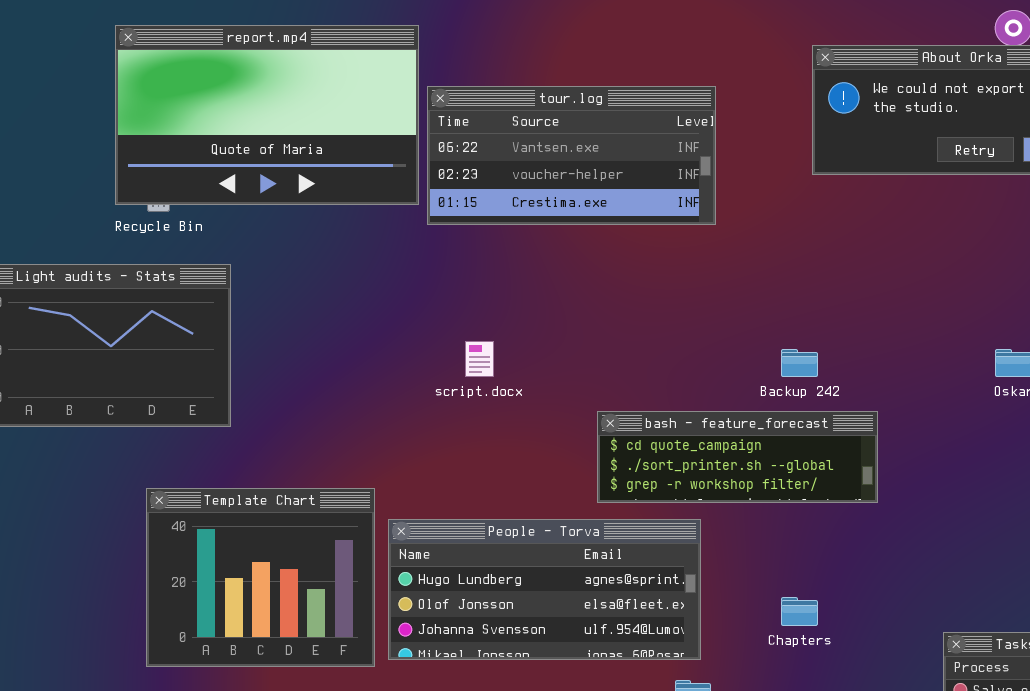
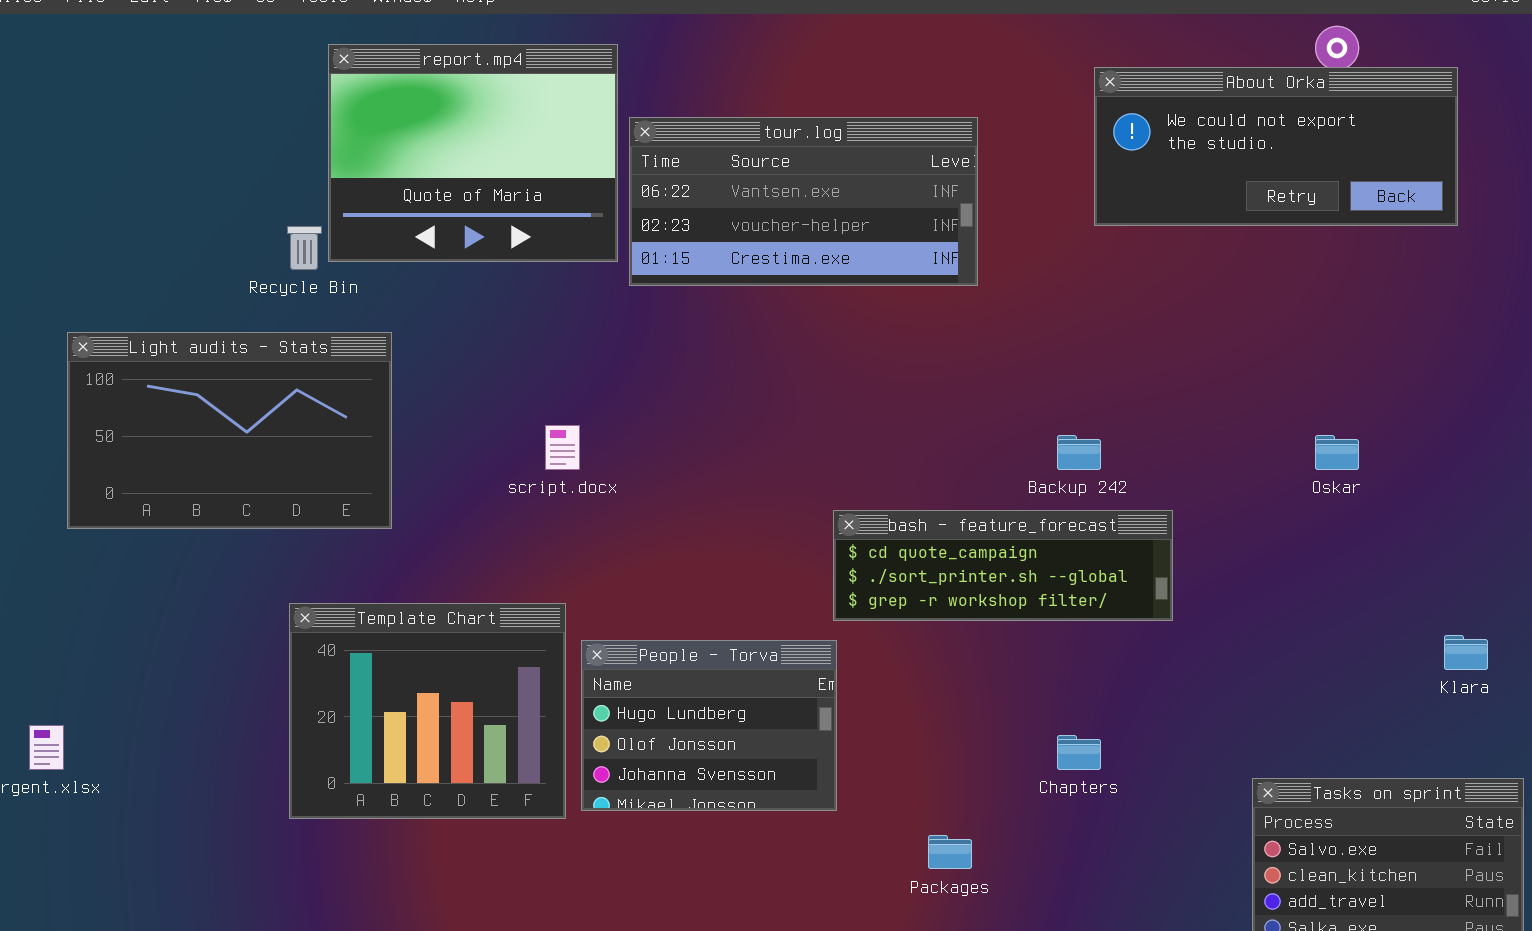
report.mp4: [115,25,419,205] -> [328,44,618,262], resized
script.docx: [465,341,494,377] -> [545,425,580,470], moved
People - Torva: [388,519,701,660] -> [581,640,837,811], resized

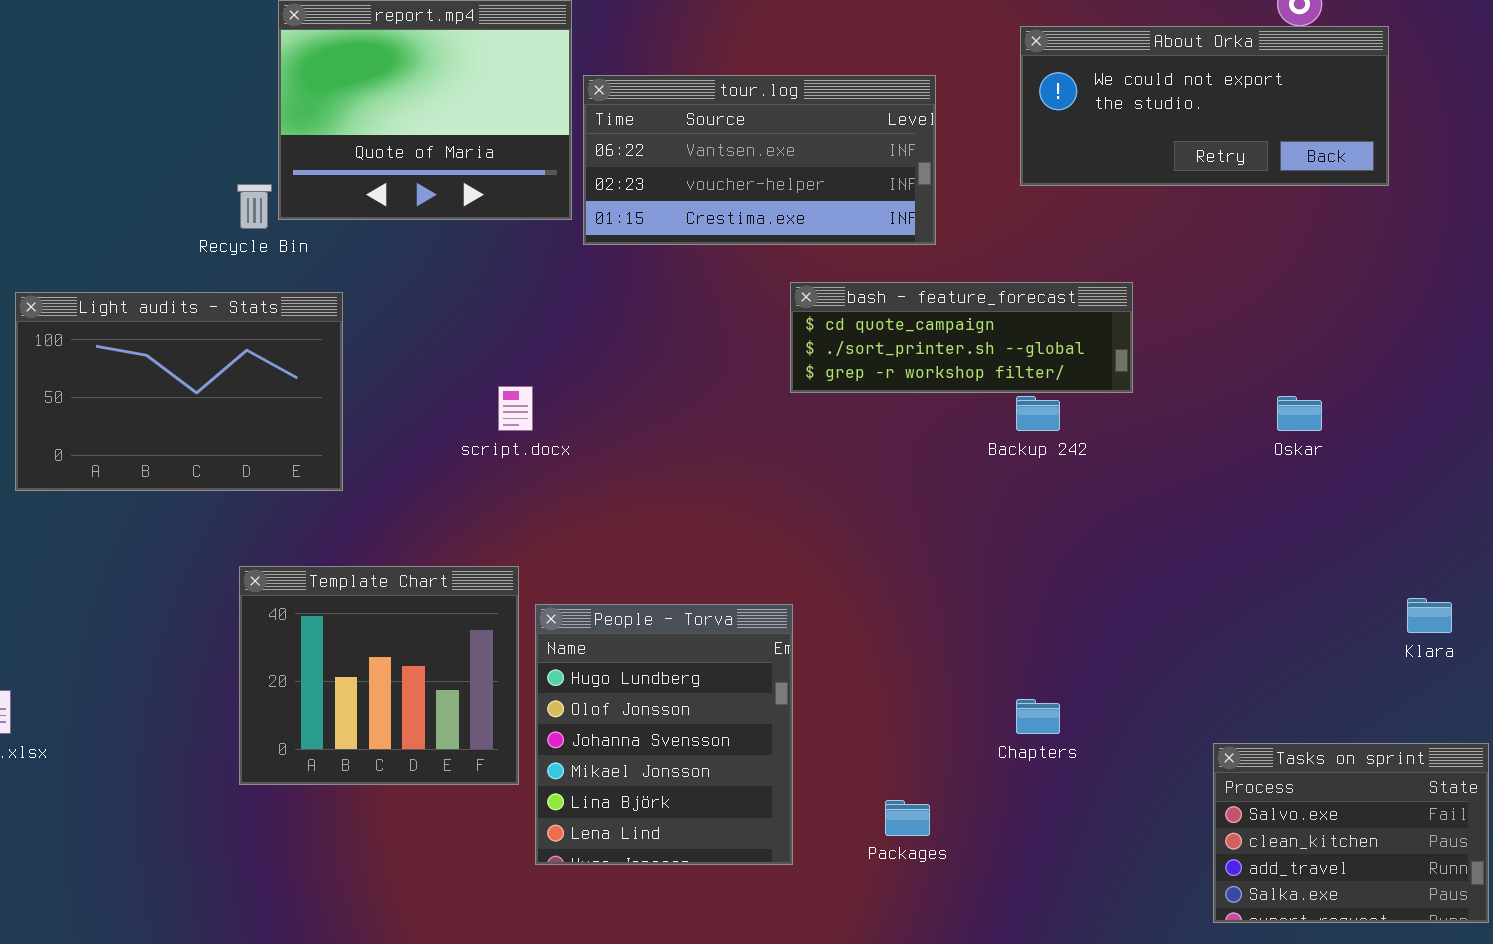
About Orka: [1094,67,1458,226] -> [1020,26,1389,186], moved
bash - feature_forecast: [833,510,1173,621] -> [790,282,1133,393], moved
People - Torva: [581,640,837,811] -> [535,604,793,865], resized

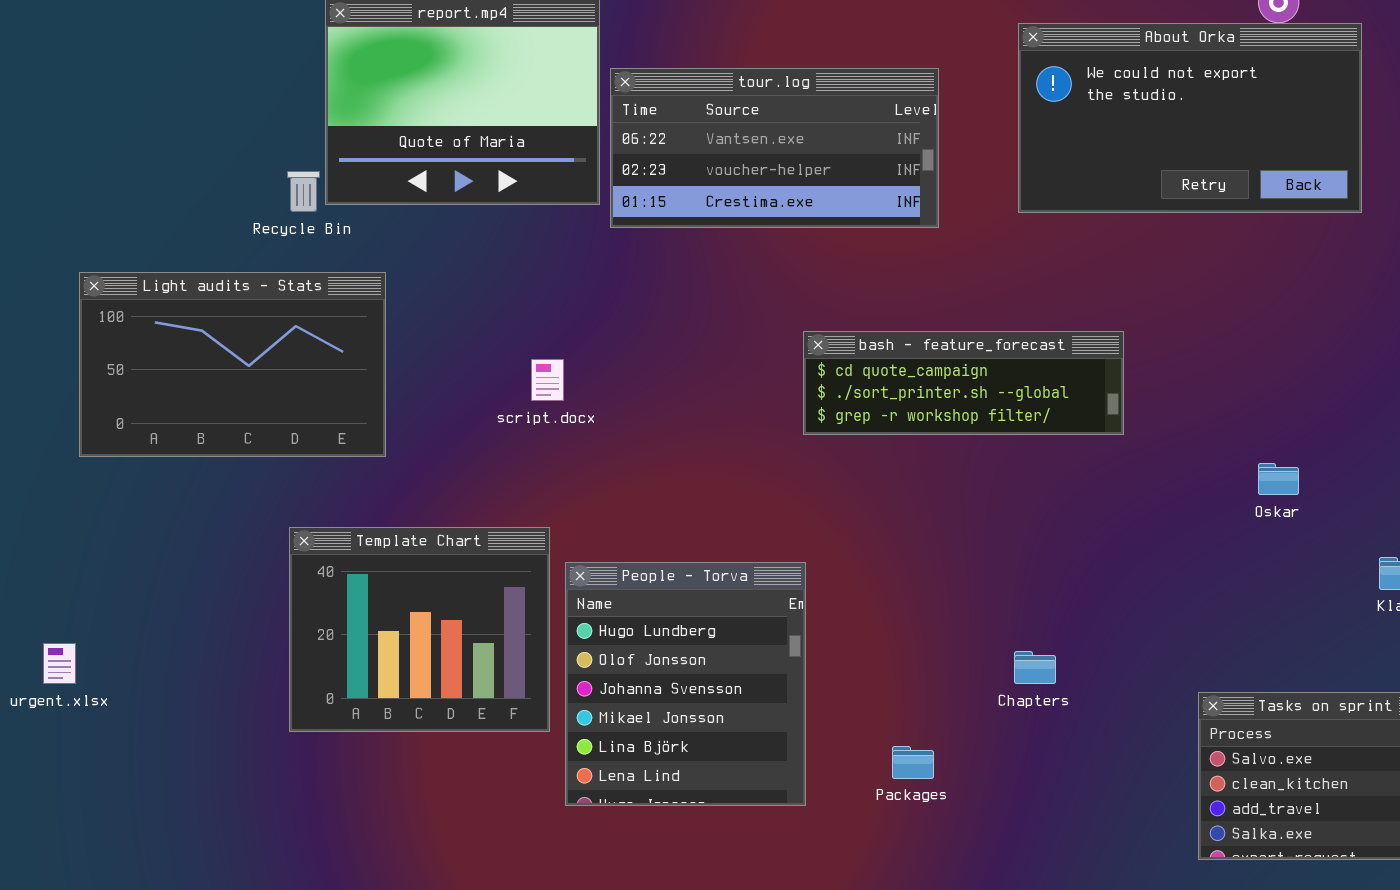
About Orka: [1020,26,1389,186] -> [1018,23,1362,213], resized
bash - feature_forecast: [790,282,1133,393] -> [803,331,1124,435], moved
Oskar: [1277,396,1322,431] -> [1258,463,1299,495], moved

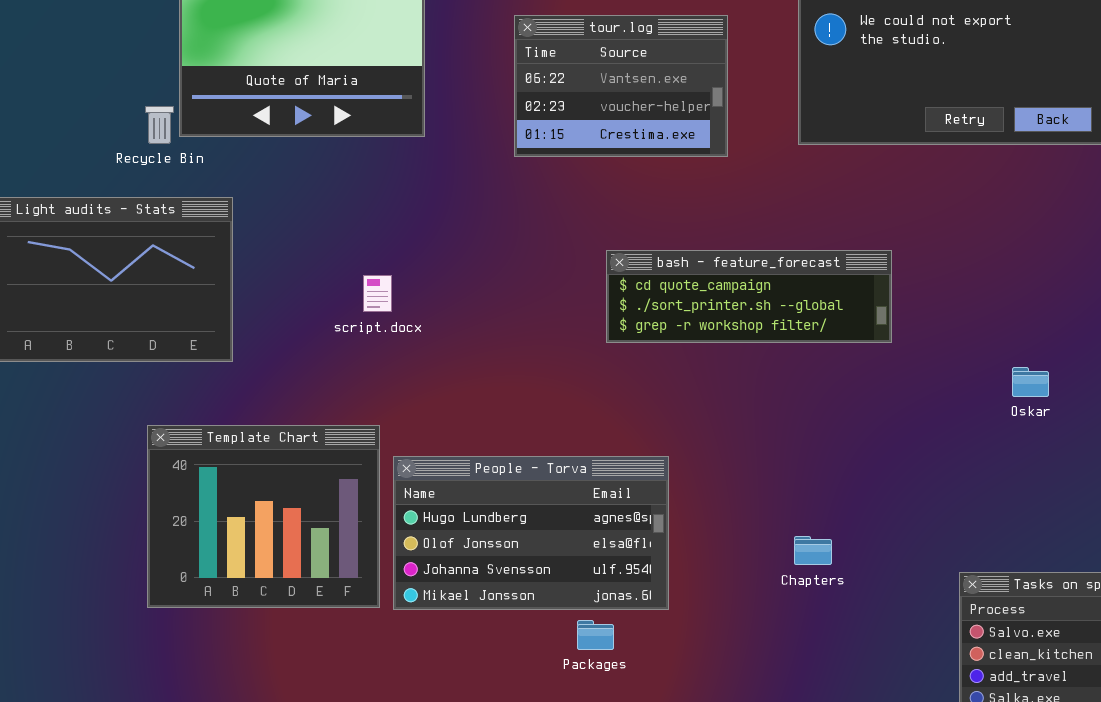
tour.log: [610,68,939,228] -> [514,15,728,157], resized
People - Torva: [565,562,806,806] -> [393,456,669,610], resized
Packages: [892,746,934,779] -> [577,620,614,650], moved

